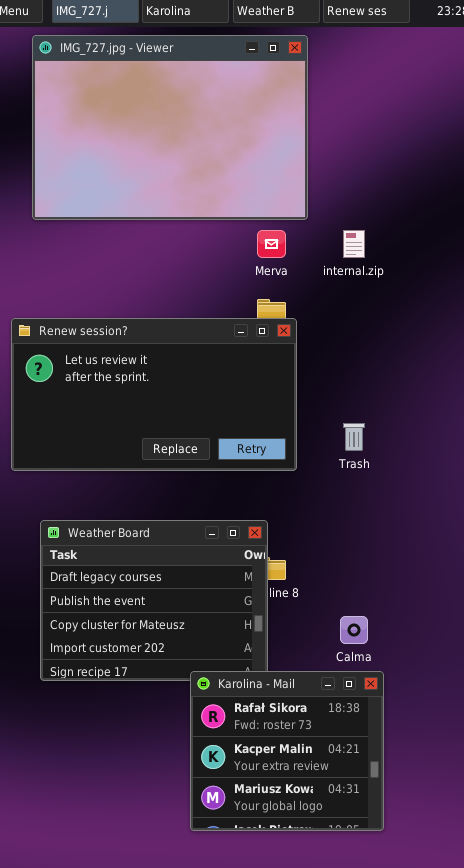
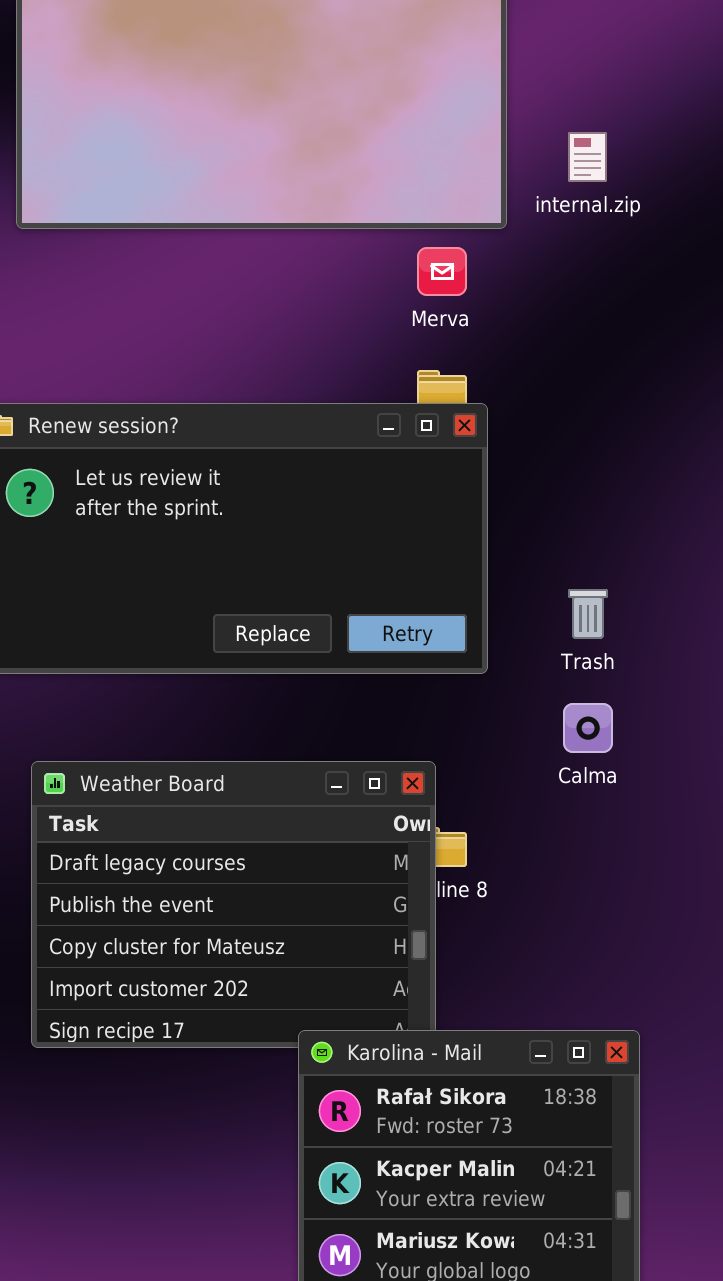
internal.zip: [343,230,365,258] -> [568,132,607,182], moved
Calma: [340,616,368,644] -> [563,703,613,753], moved

